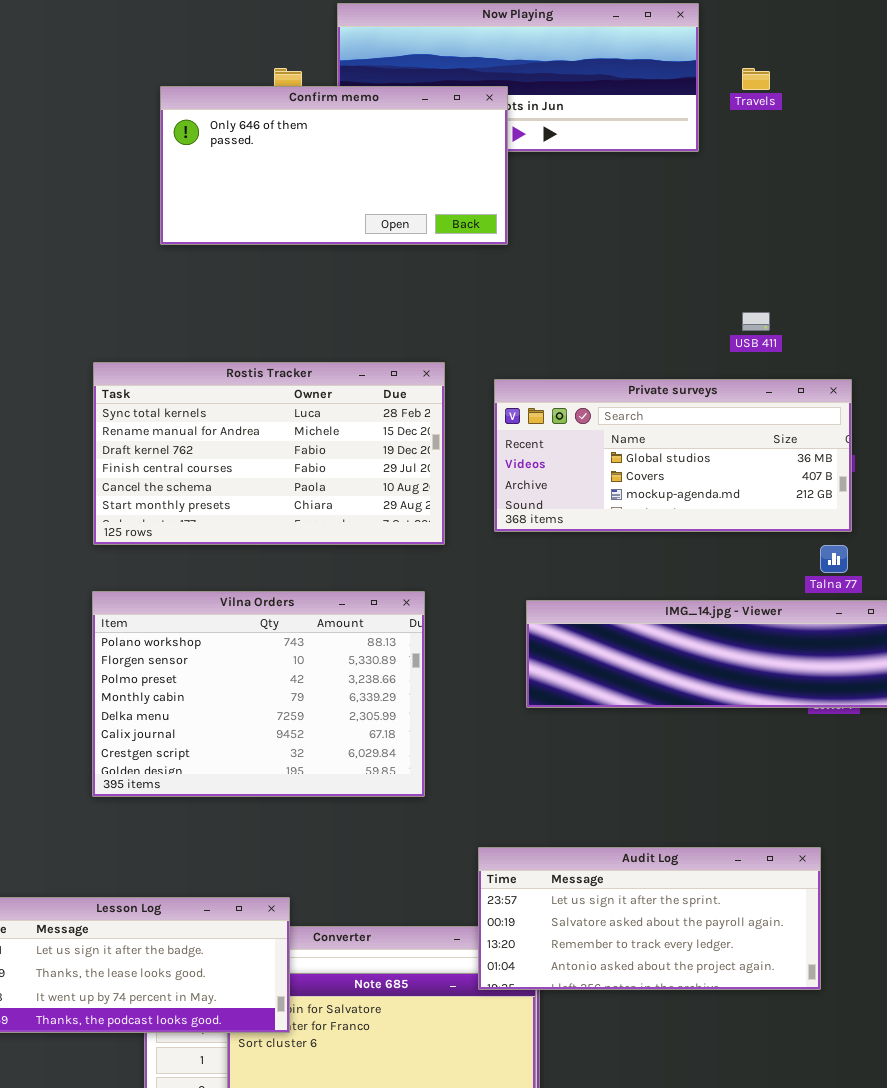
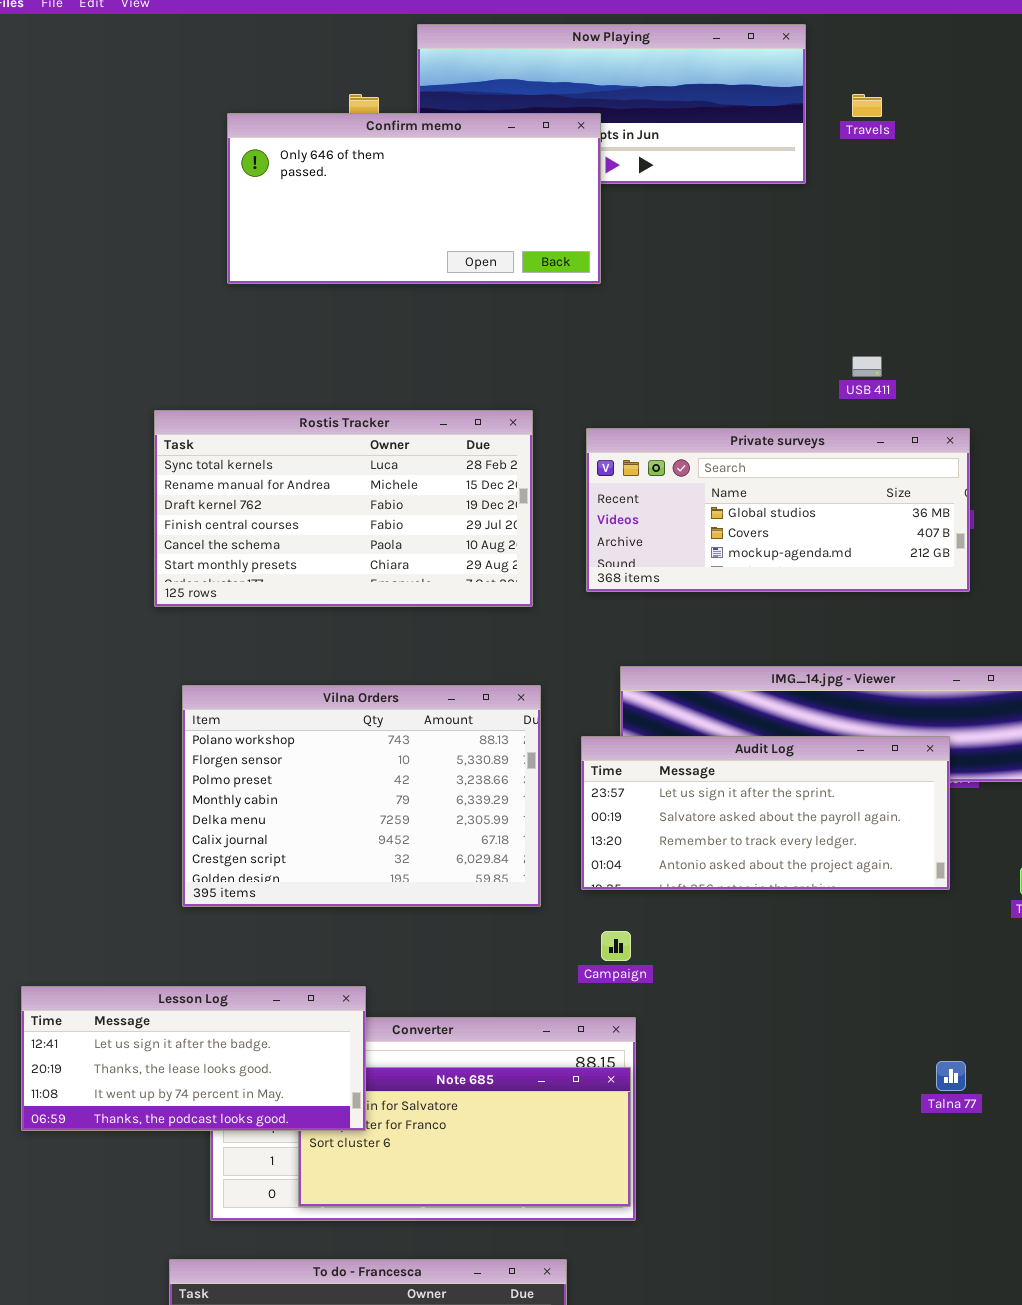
Talna 77: [820,545,848,573] -> [936,1061,966,1091], moved
Vilna Orders: [92,591,425,797] -> [182,685,541,907], moved
Audit Log: [478,847,821,990] -> [581,736,950,890], moved

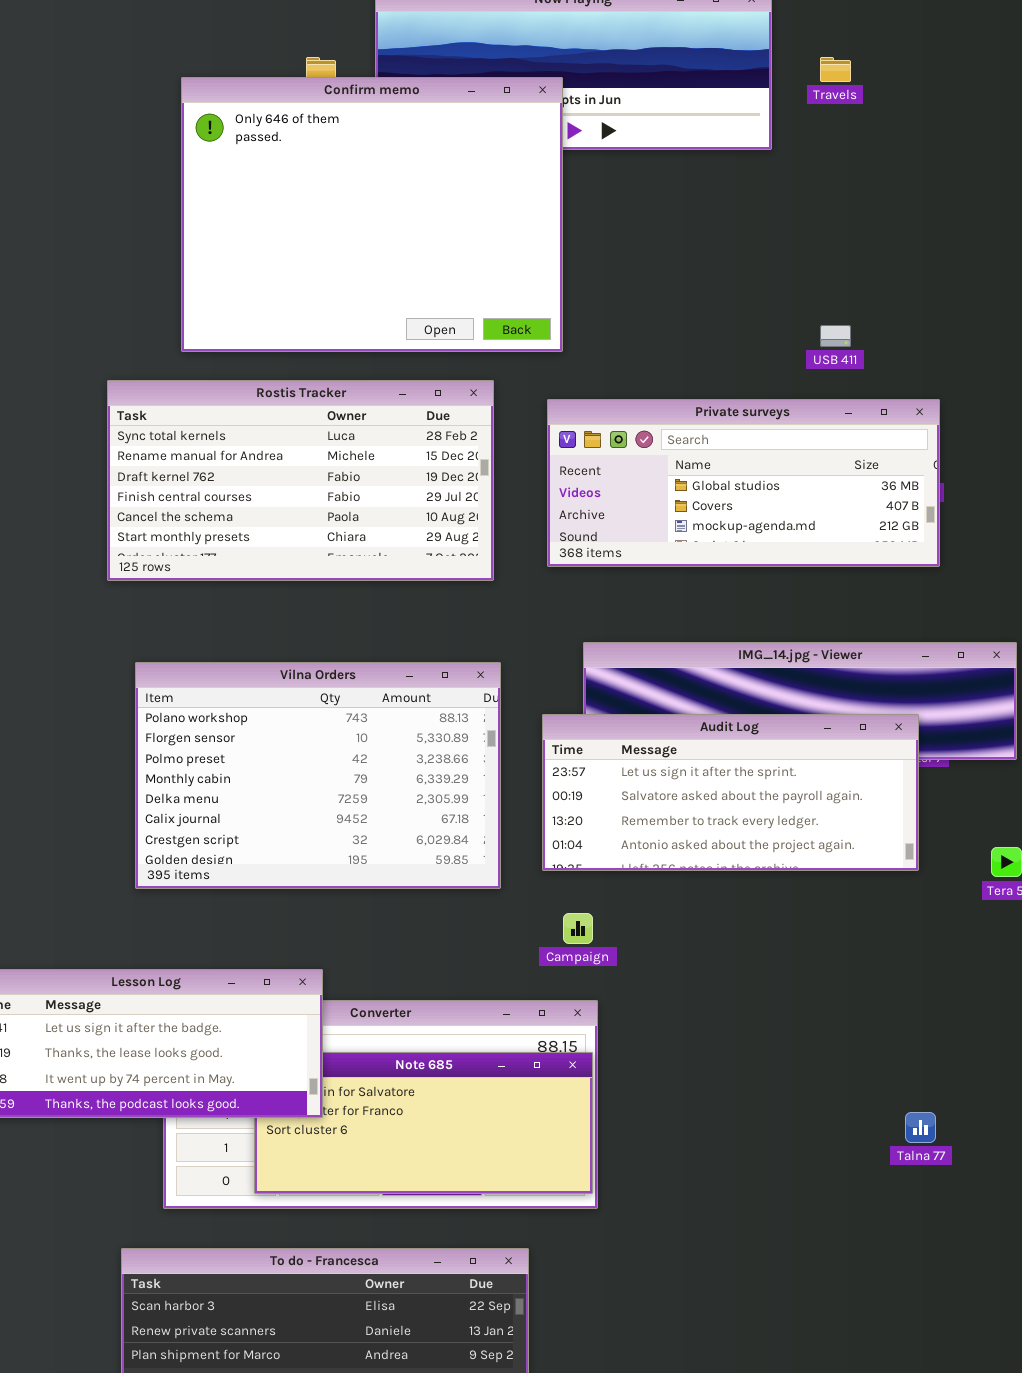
Confirm memo: [227,113,601,284] -> [181,77,563,352], resized
Talna 77: [936,1061,966,1091] -> [905,1112,936,1143], moved

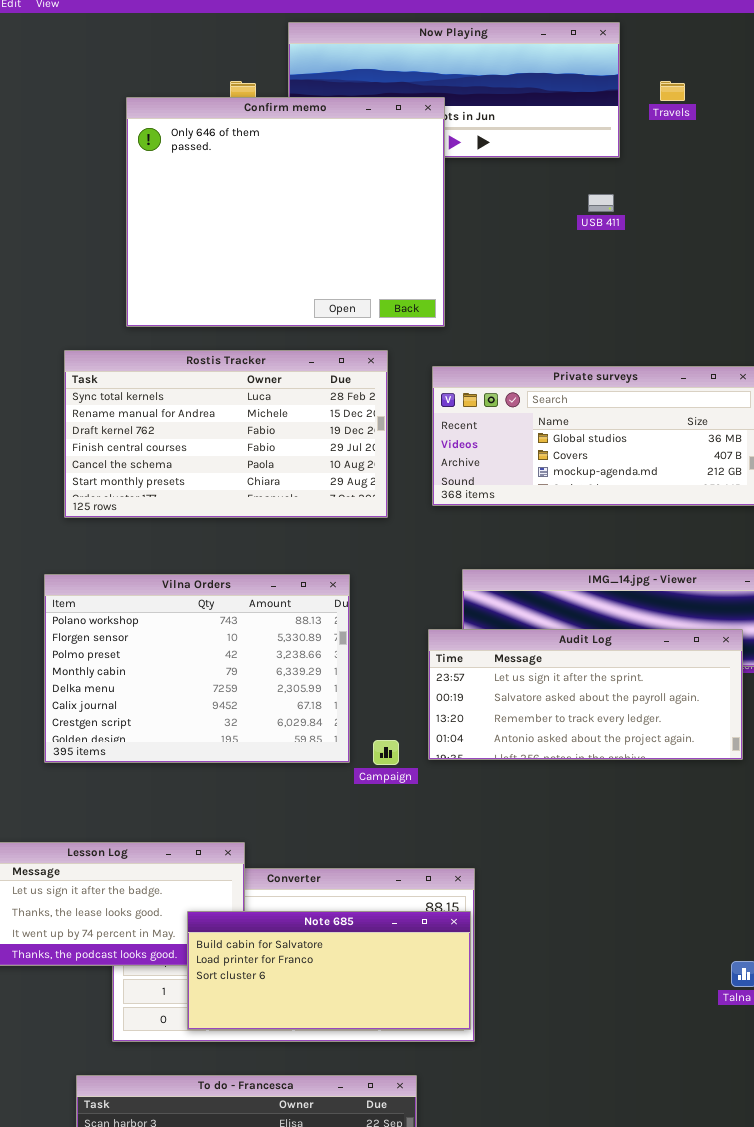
USB 411: [820,325,851,347] -> [588,194,614,212], moved
Vilna Orders: [135,662,501,889] -> [44,574,350,763], moved
Campaign: [563,913,593,944] -> [373,740,399,765], moved
Note 685: [254,1052,593,1194] -> [187,911,471,1030], raised

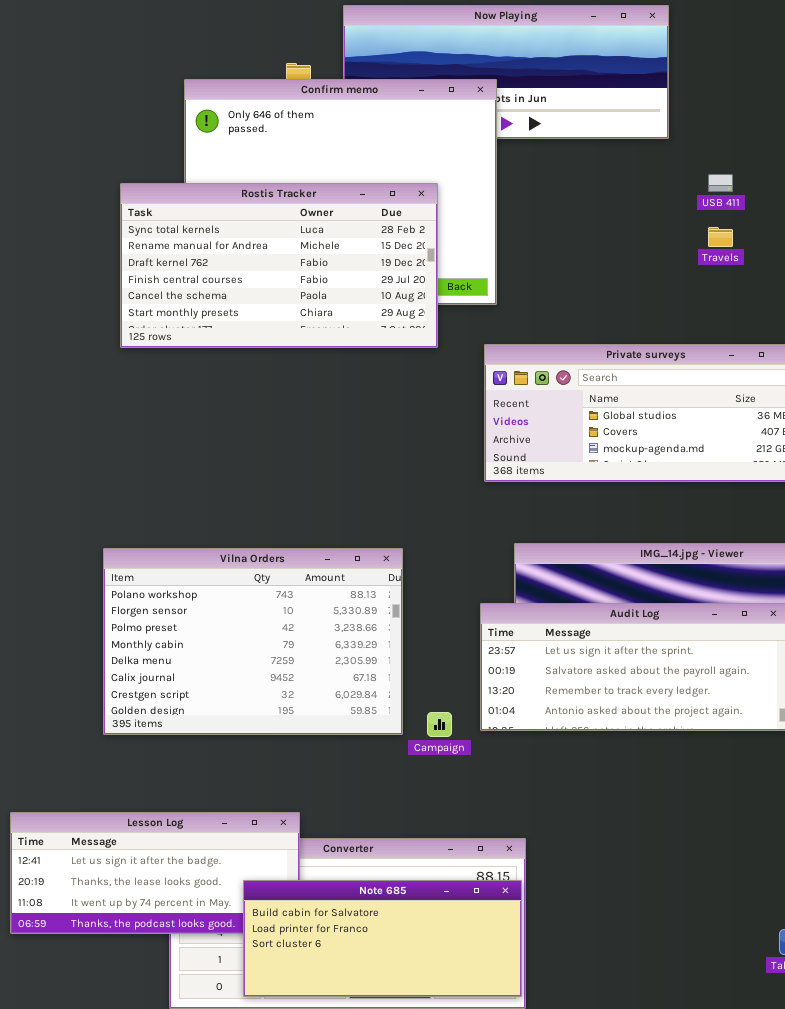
Travels: [660,81,685,101] -> [708,227,733,247], moved
USB 411: [588,194,614,212] -> [708,174,733,192], moved
Rostis Tracker: [64,350,388,518] -> [120,183,438,348], moved

